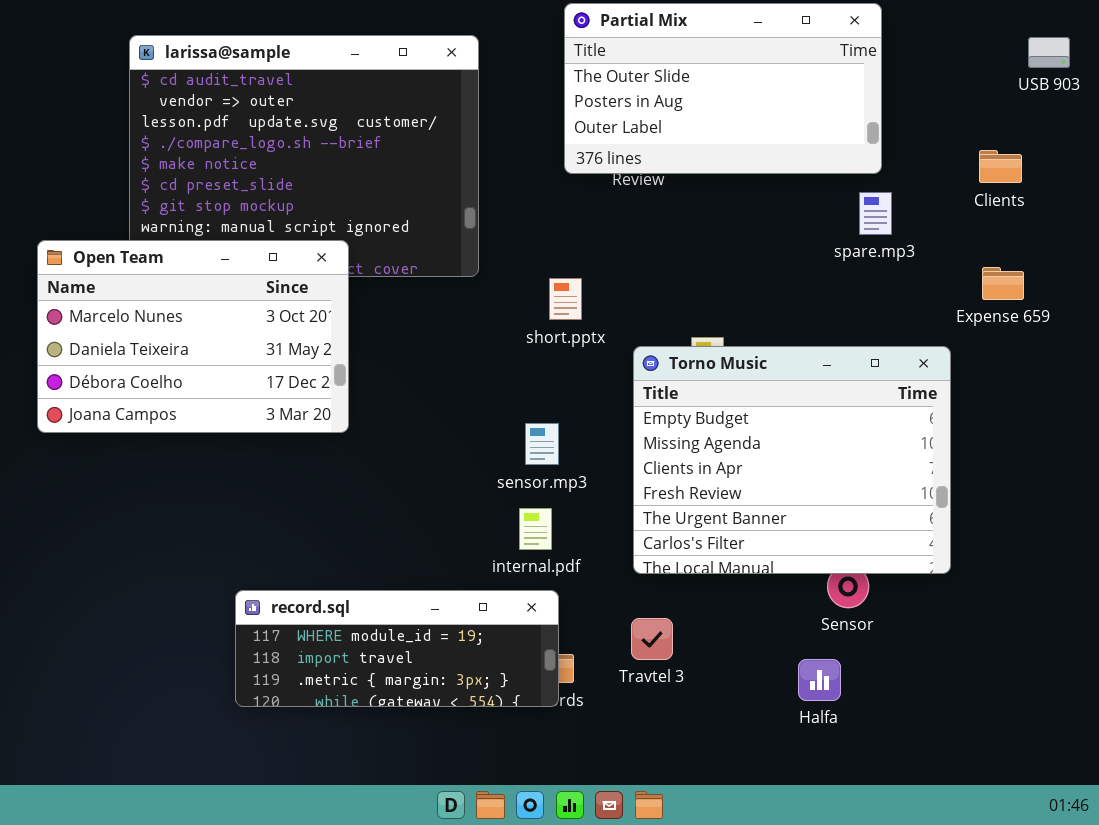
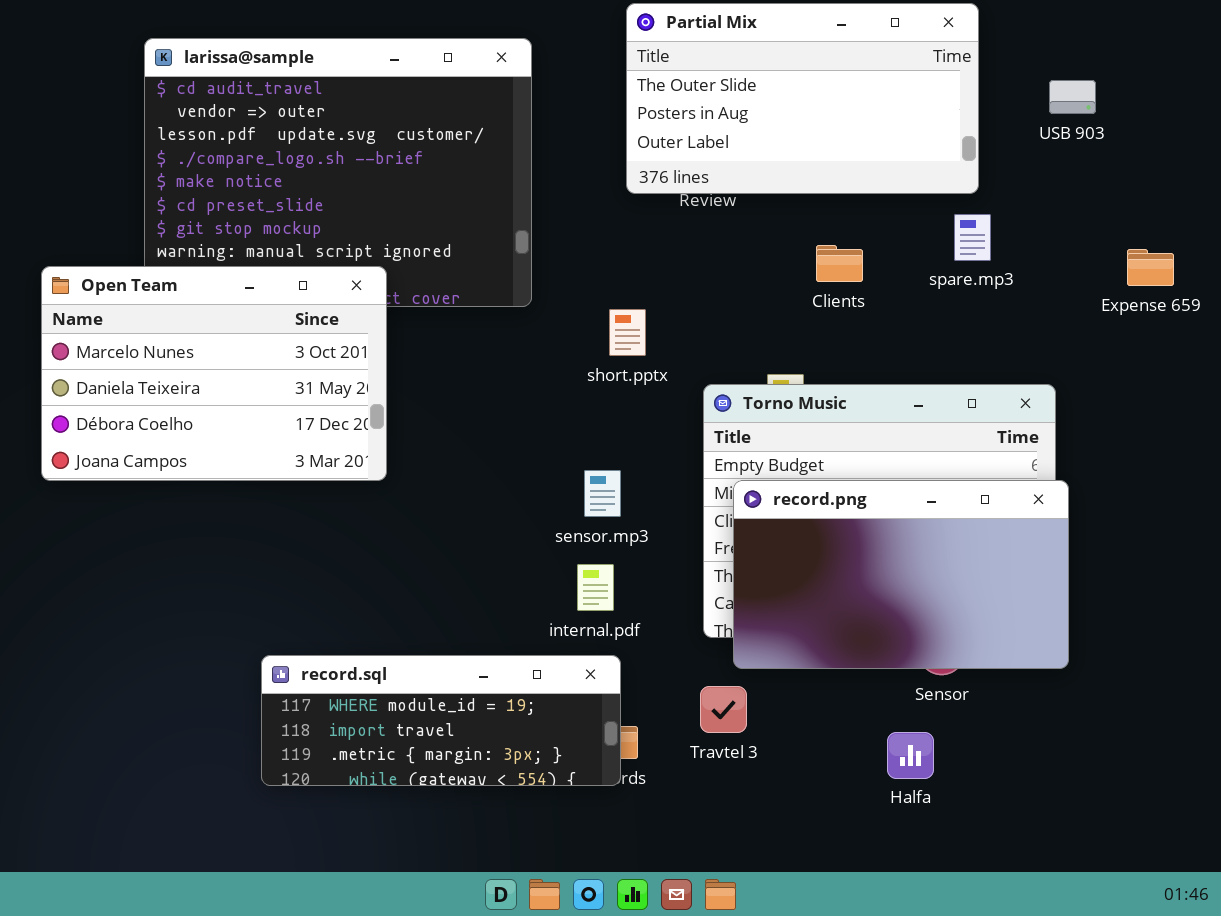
USB 903: [1028,37,1070,68] -> [1049,80,1096,114], moved
Clients: [979,150,1022,183] -> [816,245,863,282], moved
Expense 659: [982,267,1024,300] -> [1127,249,1174,286], moved
record.png: none -> [733,480,1069,669], opened

